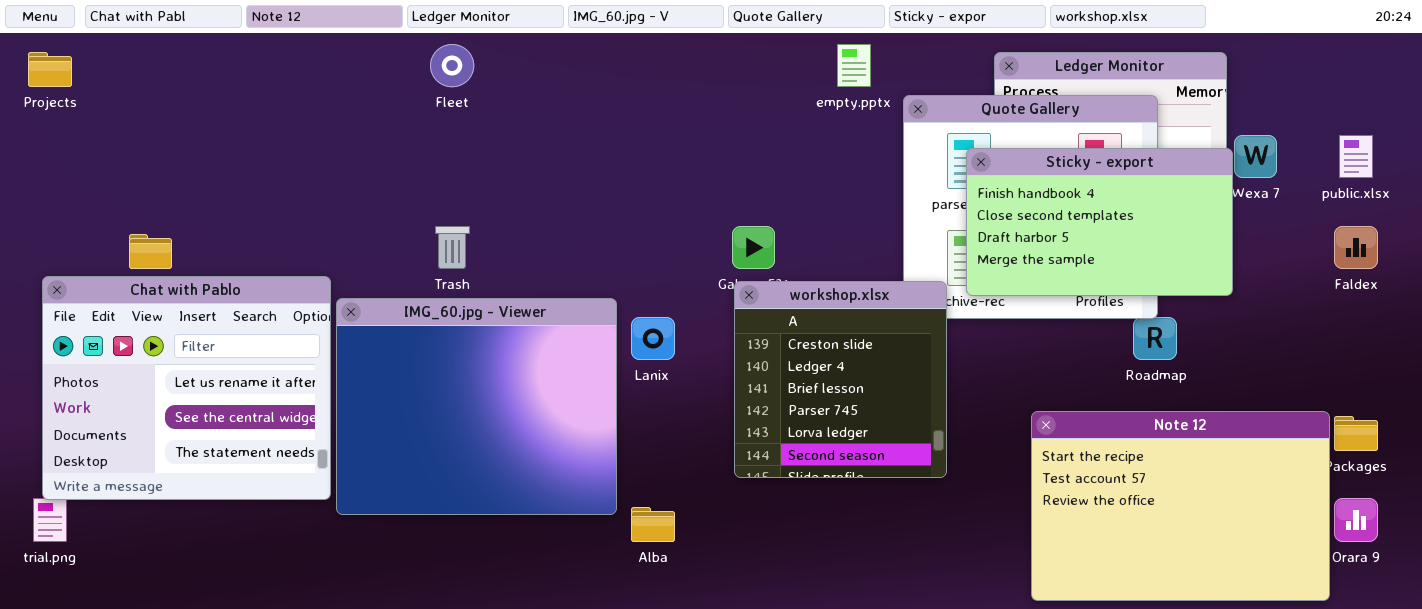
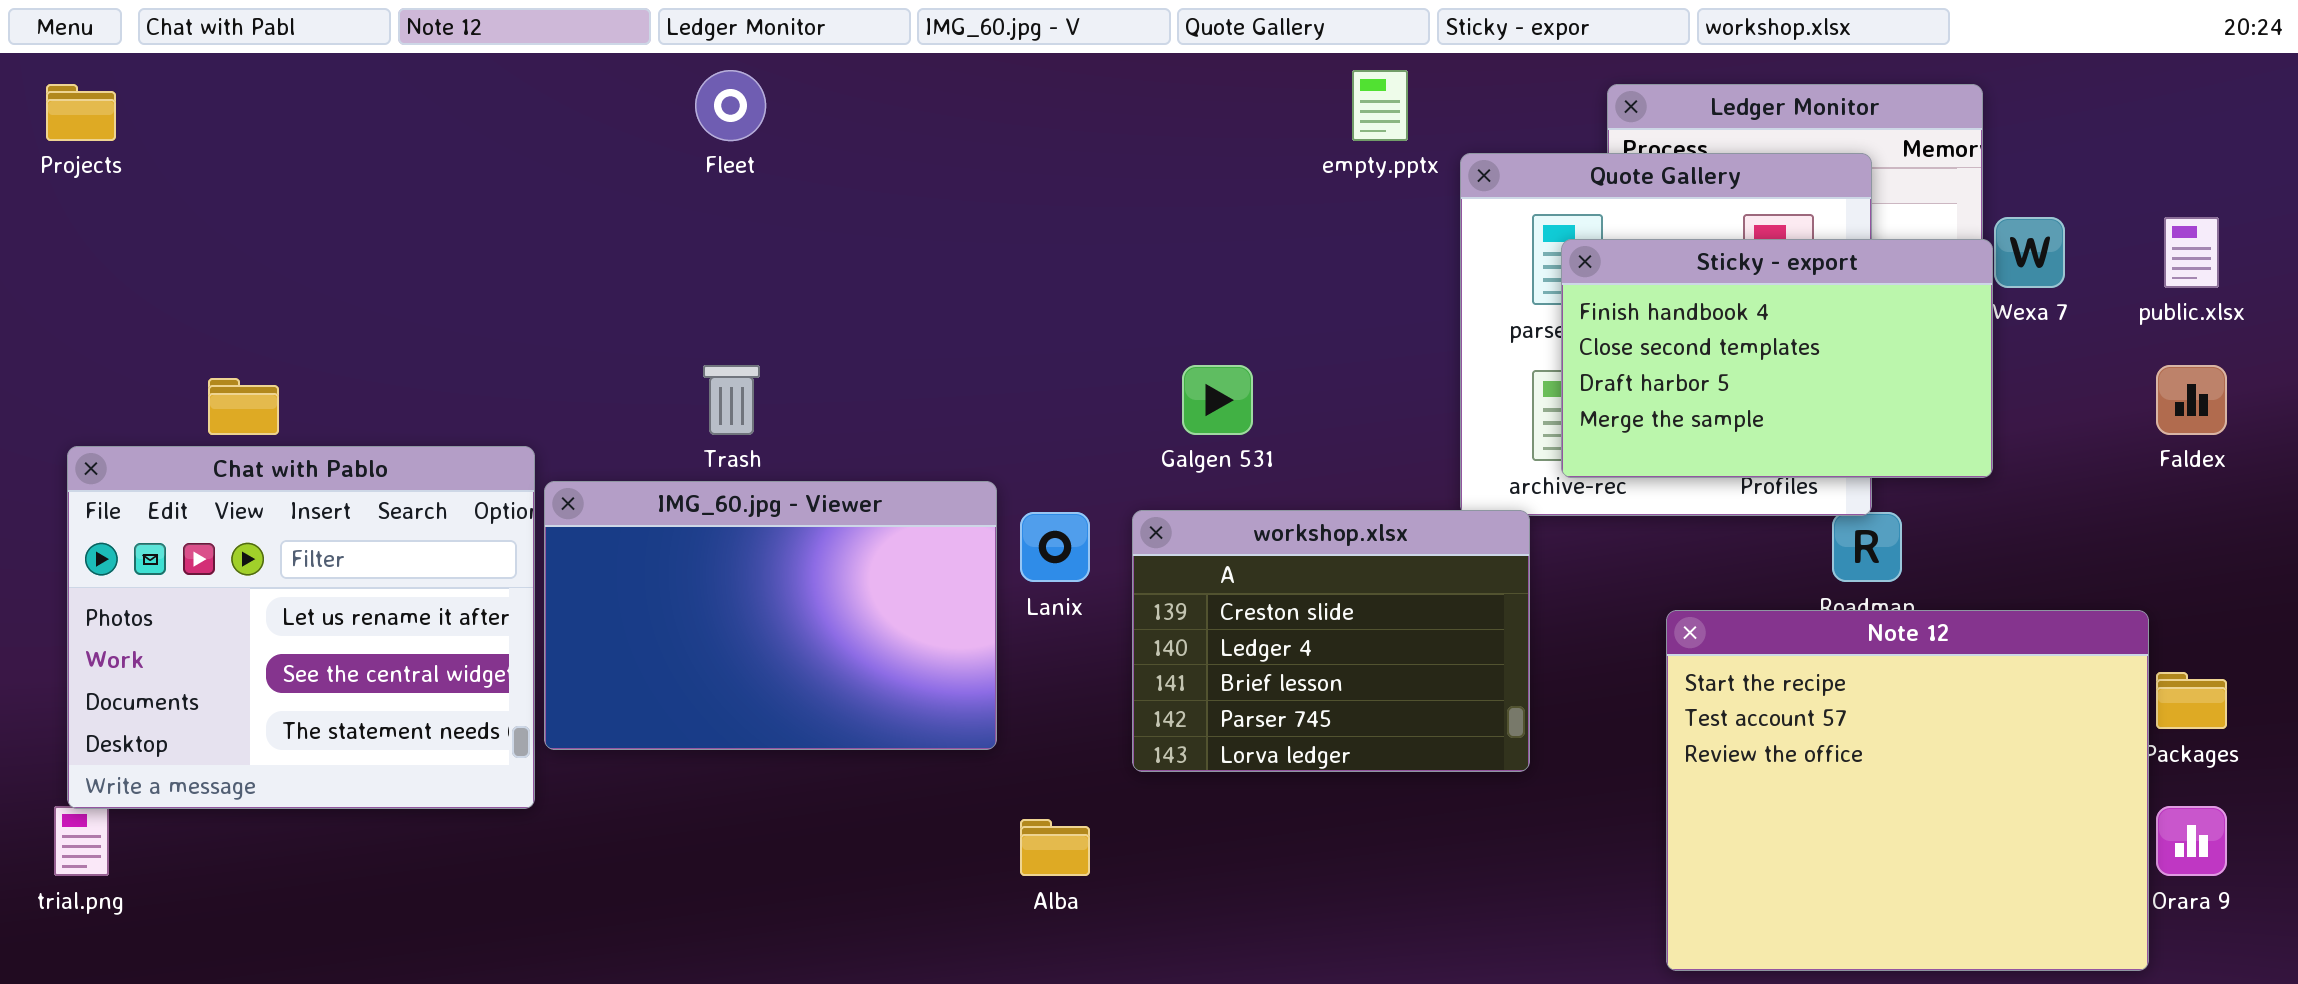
workshop.xlsx: [734,281,947,478] -> [1132,510,1530,772], resized
IMG_60.jpg - Viewer: [336,298,617,515] -> [544,481,997,750], resized
Note 12: [1031,411,1330,601] -> [1666,610,2149,971], resized

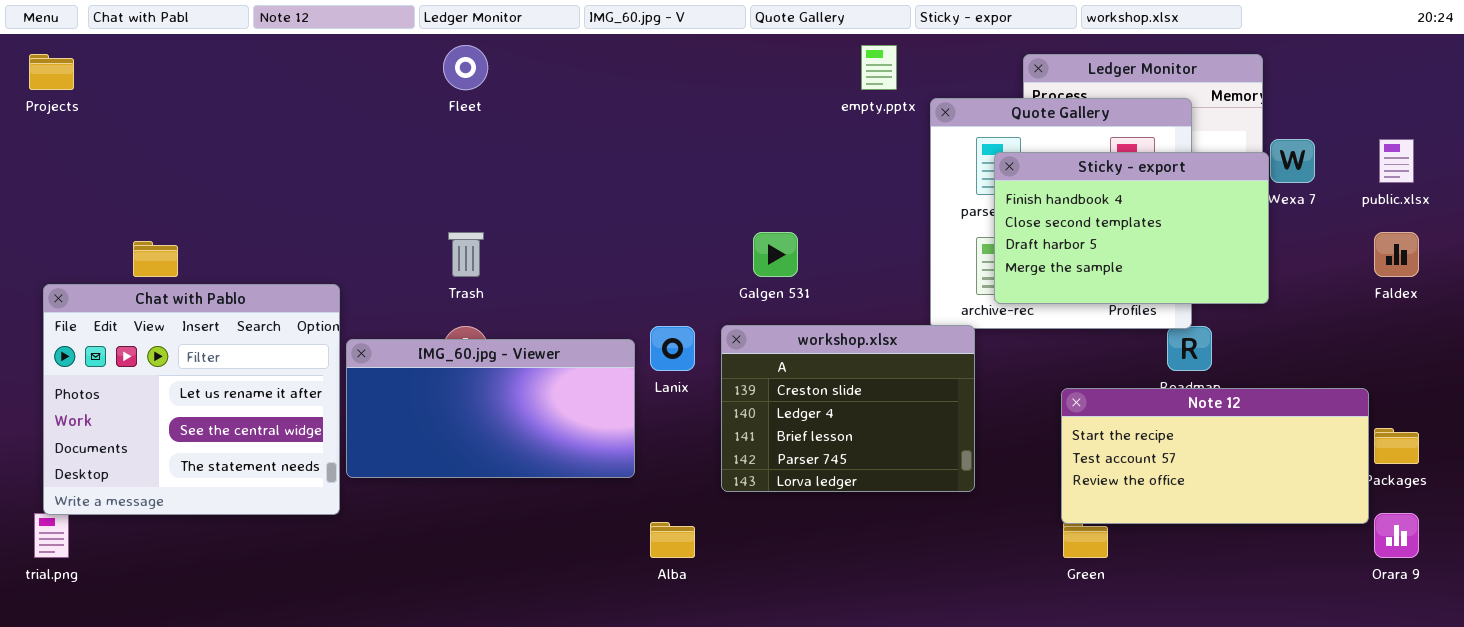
IMG_60.jpg - Viewer: [544,481,997,750] -> [346,339,635,478], resized
Note 12: [1666,610,2149,971] -> [1061,388,1369,524], resized

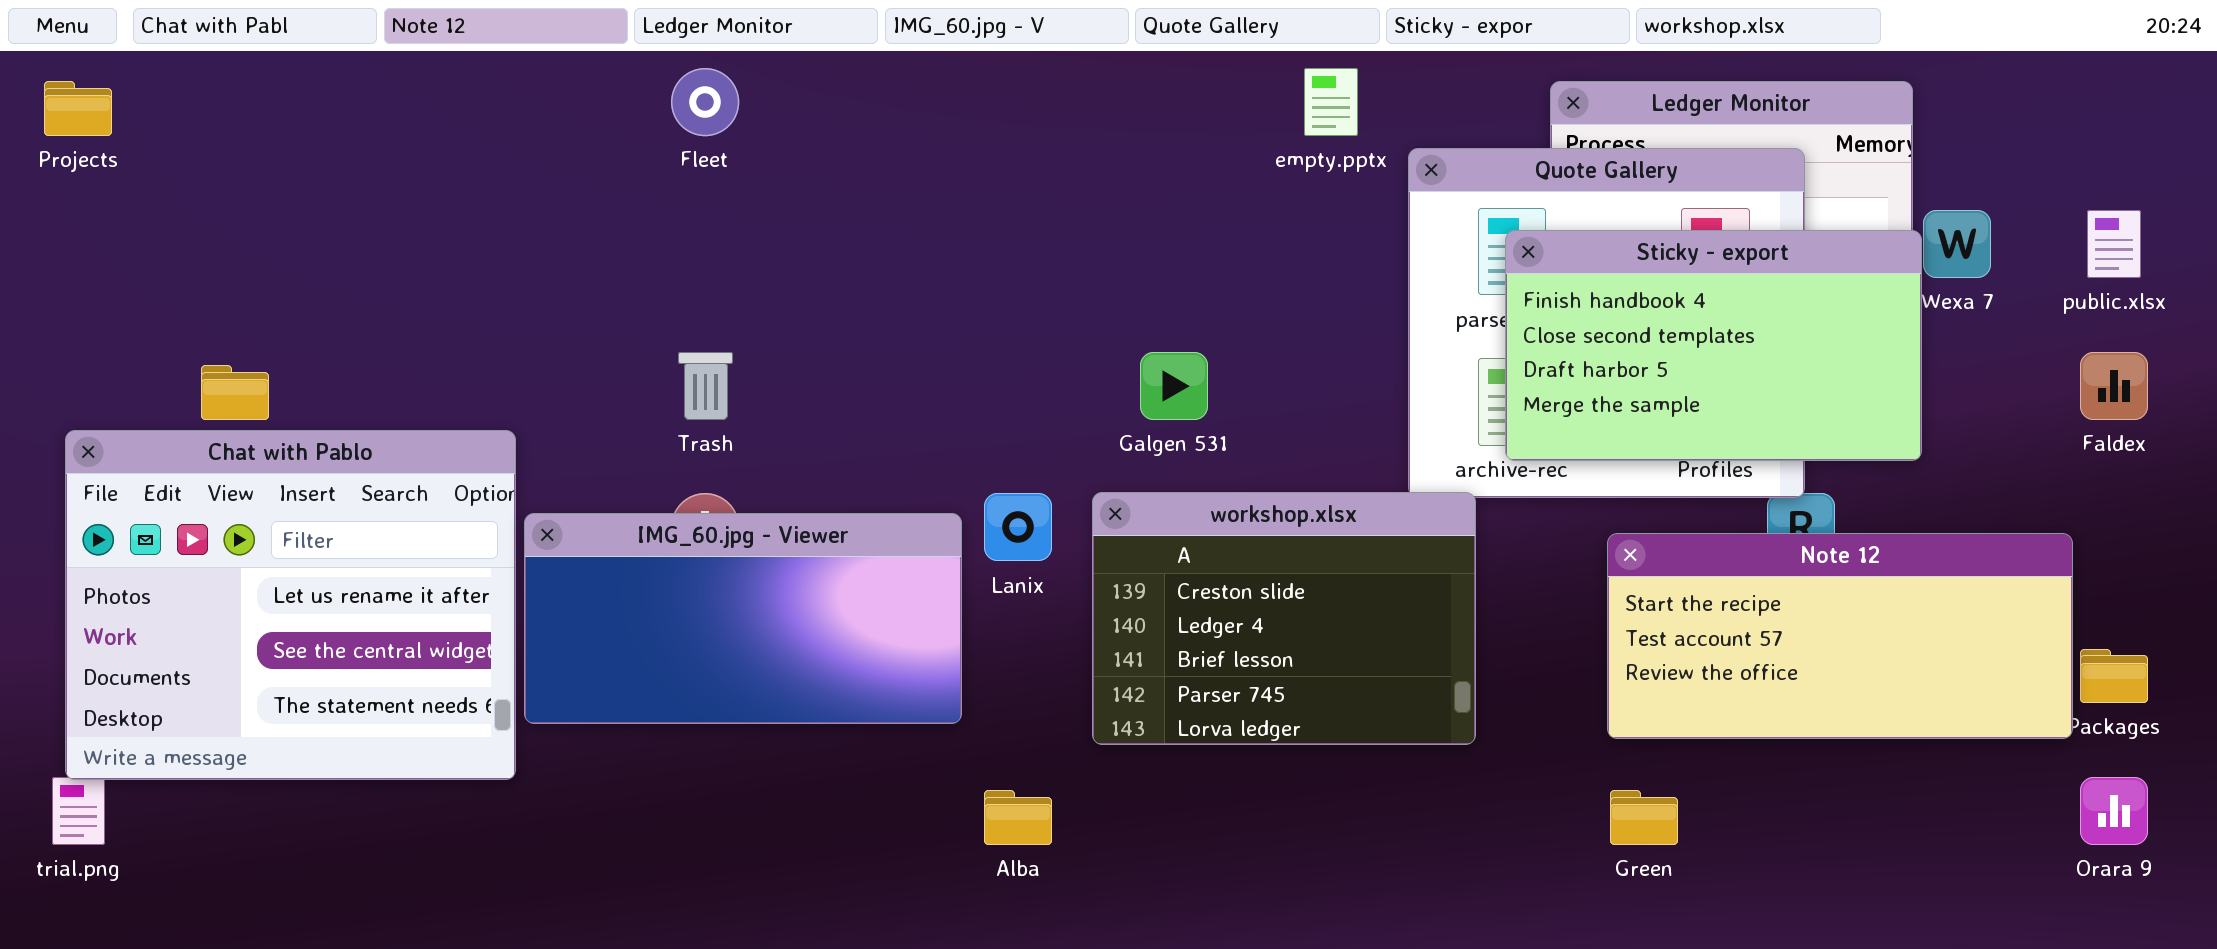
Note 12: [1061,388,1369,524] -> [1607,533,2073,739], moved

